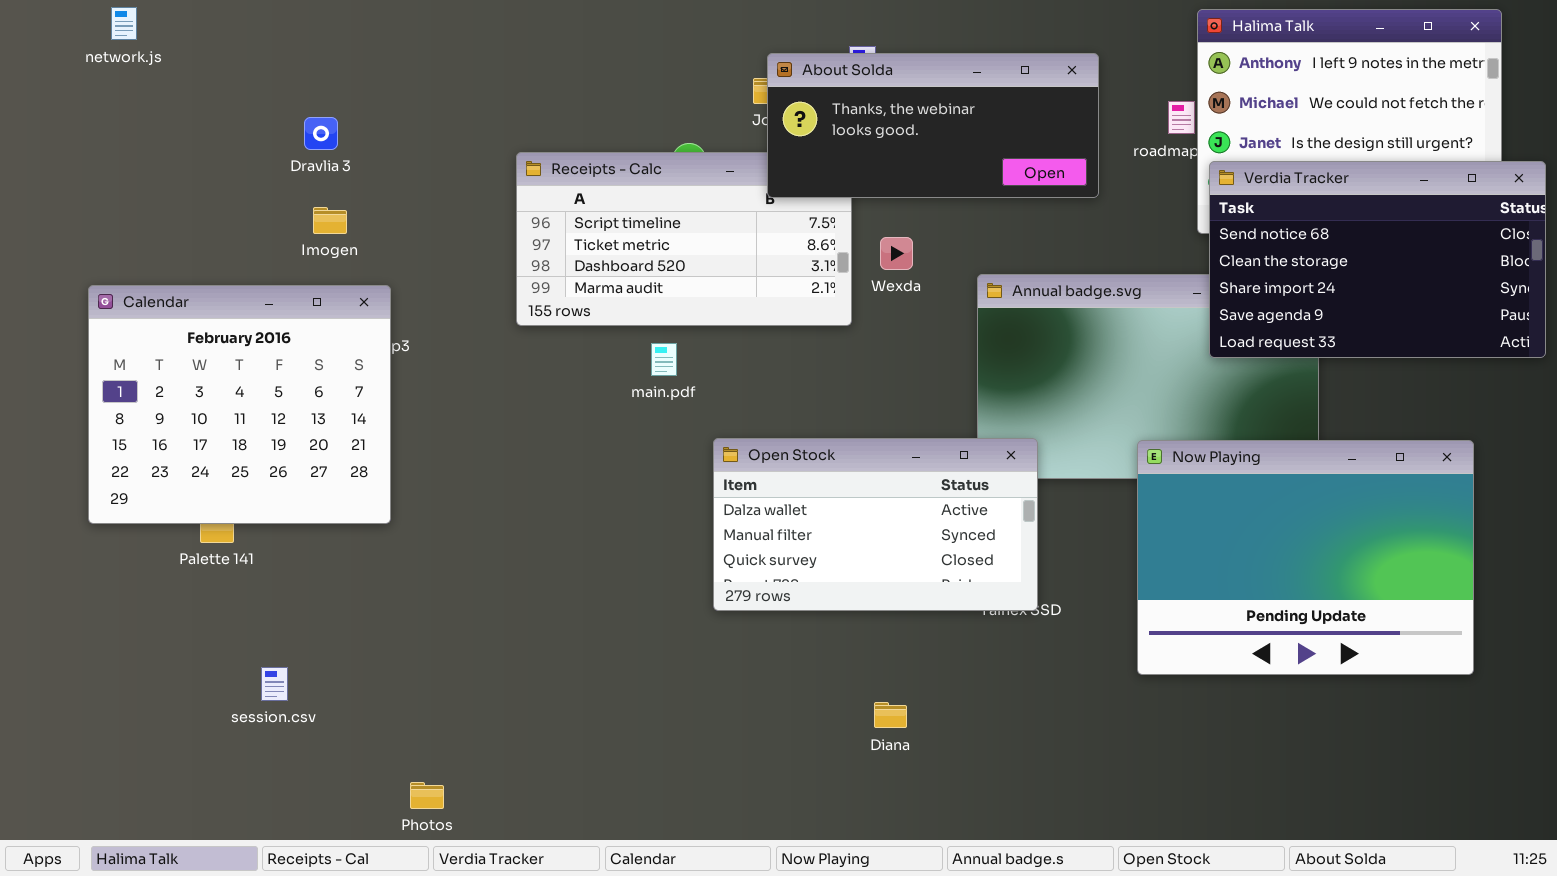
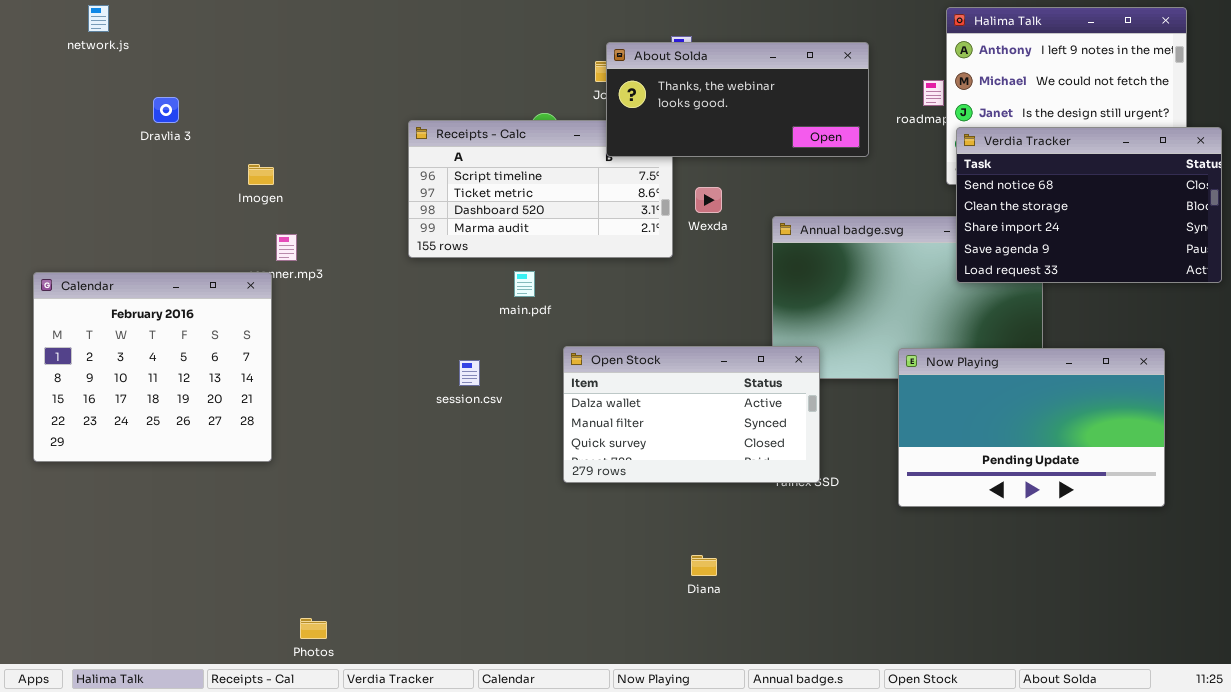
Dravlia 3: [304,117,338,150] -> [153,97,179,123], moved
Calendar: [88,285,391,524] -> [33,272,272,462], moved
Now Playing: [1137,440,1474,675] -> [898,348,1165,507], resized
session.csv: [261,667,288,701] -> [459,360,480,386], moved
Photos: [410,782,444,809] -> [300,618,327,639], moved

